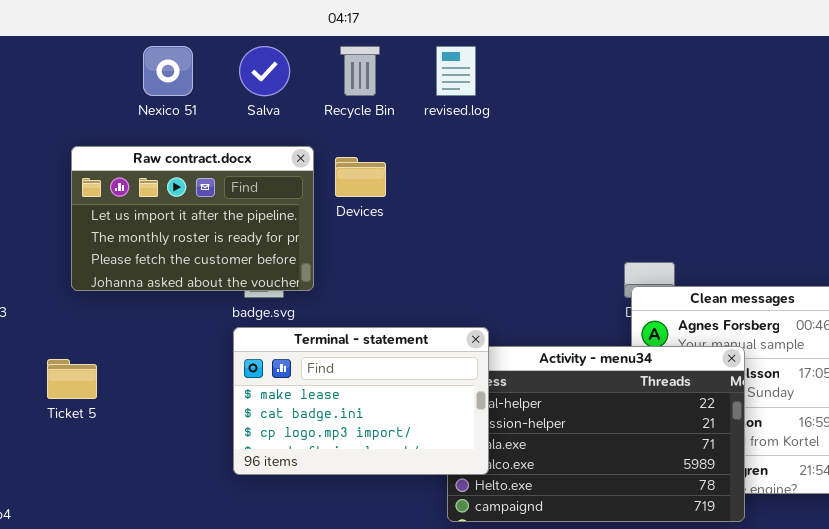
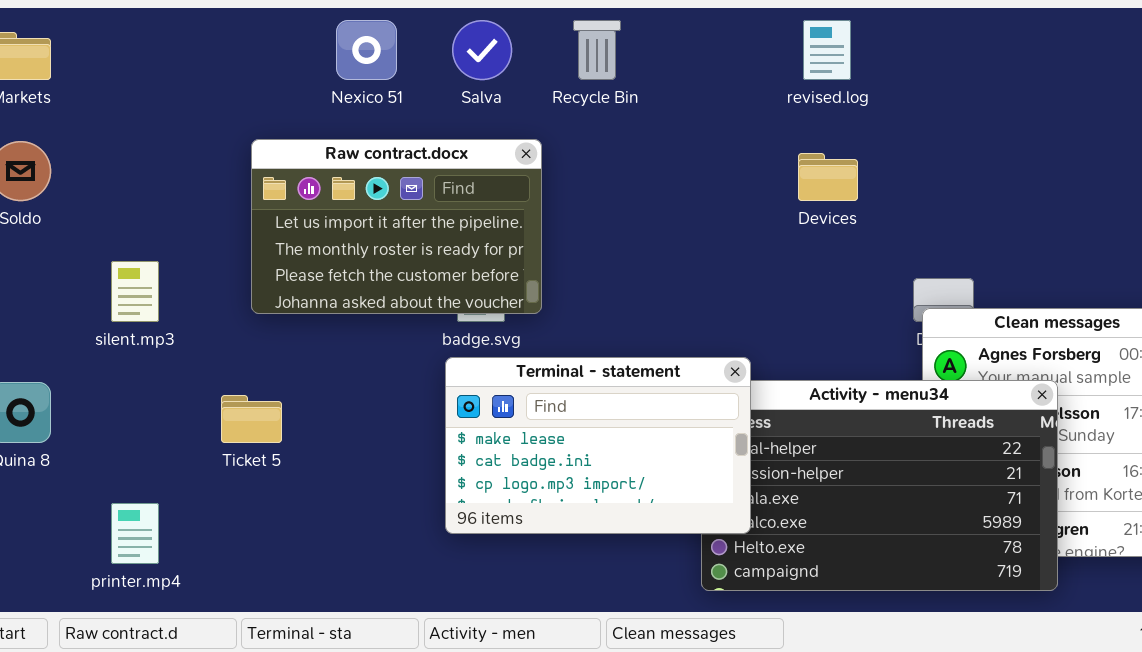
revised.log: [436,46,476,96] -> [803,20,851,80], moved
Devices: [335,157,386,197] -> [798,153,858,201], moved

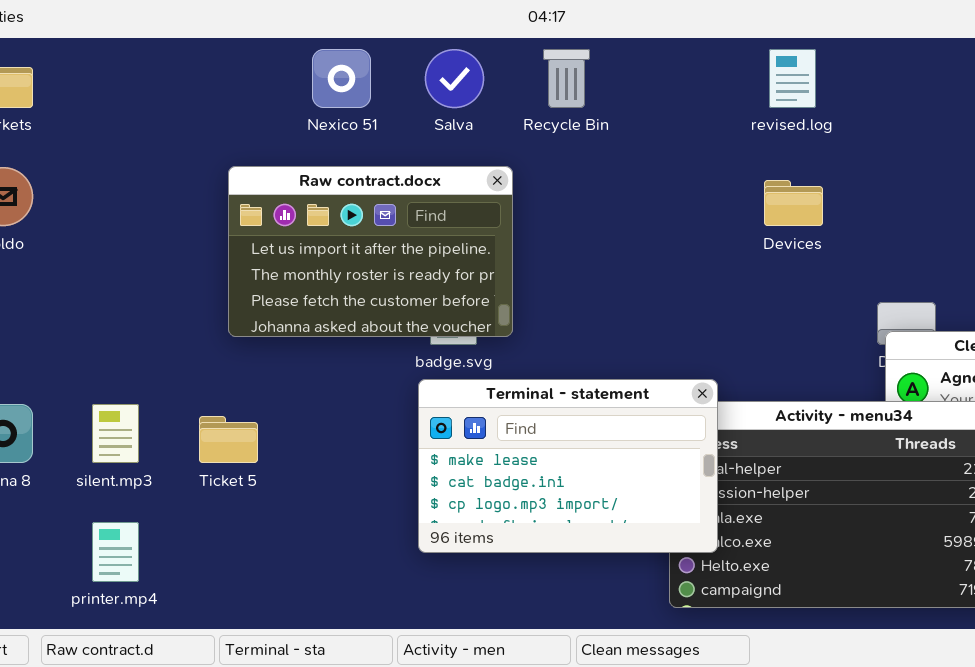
silent.mp3: [111,261,159,322] -> [92,404,139,463], moved

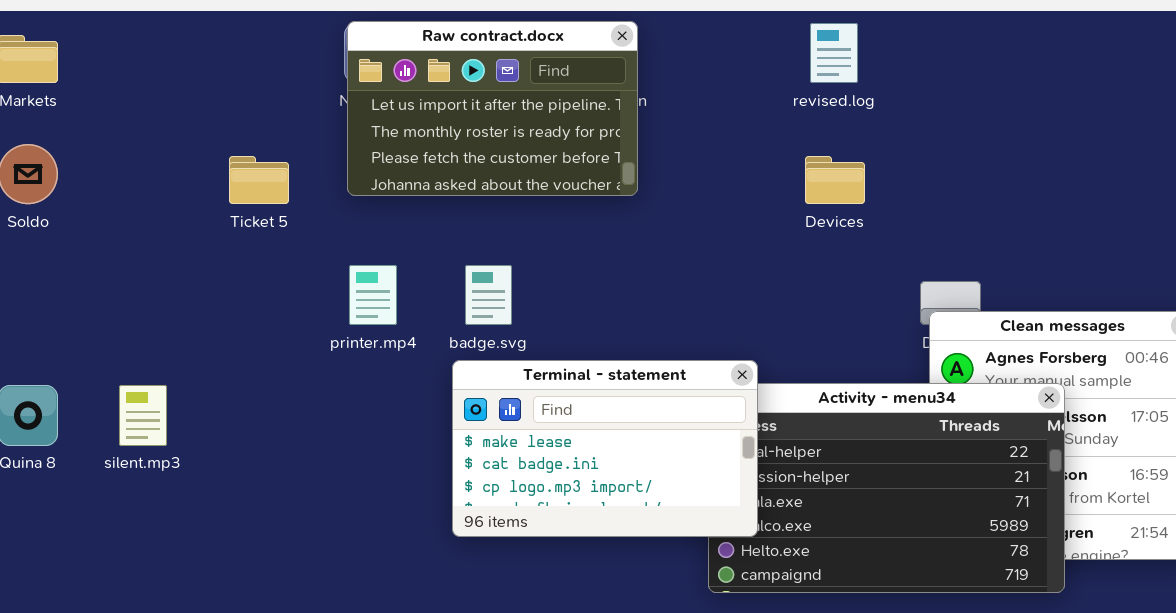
Raw contract.docx: [228,166,513,337] -> [347,21,638,196], moved
Ticket 5: [199,416,258,463] -> [229,156,289,204], moved
printer.mp4: [92,522,139,582] -> [349,265,397,325], moved

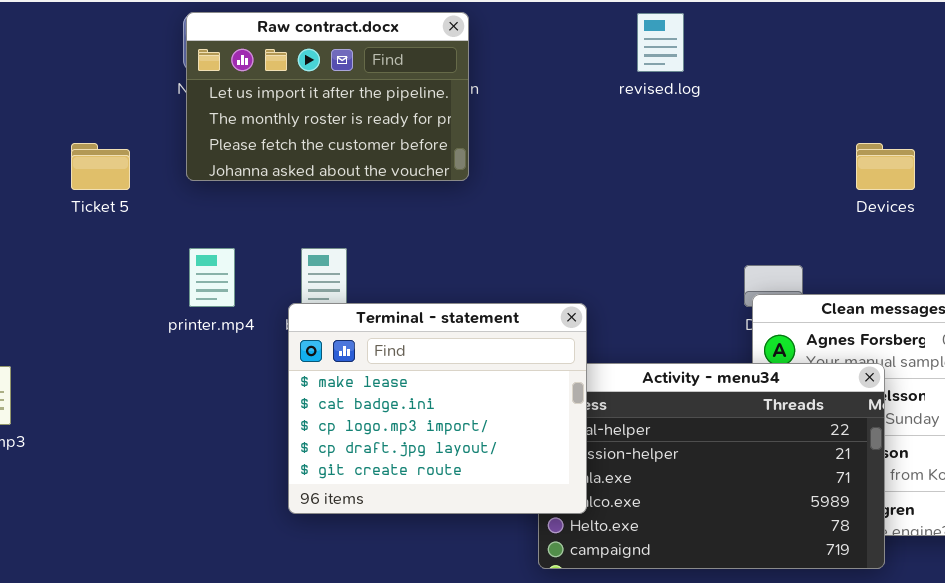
Devices: [805,156,865,204] -> [856,143,915,190], moved
Terminal - statement: [452,360,758,537] -> [288,303,587,514], resized

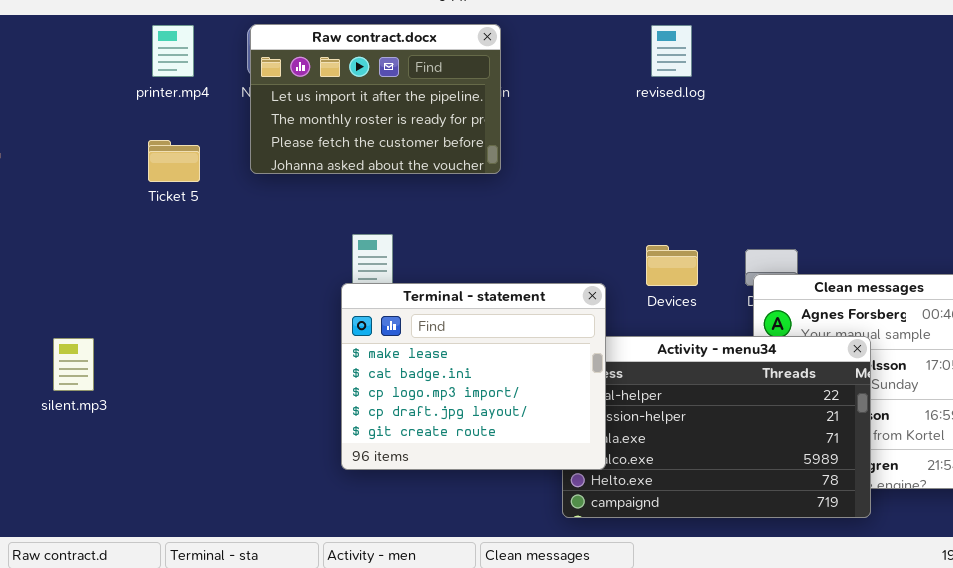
Devices: [856,143,915,190] -> [646,245,698,286], moved
printer.mp4: [189,248,235,307] -> [152,25,194,77], moved

